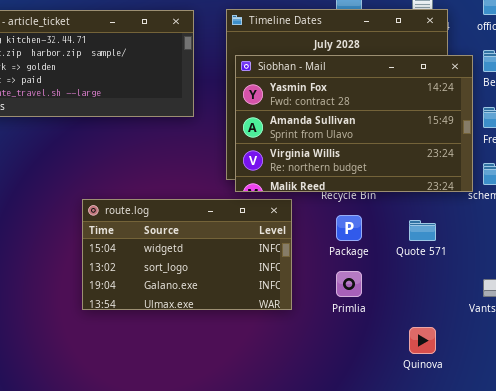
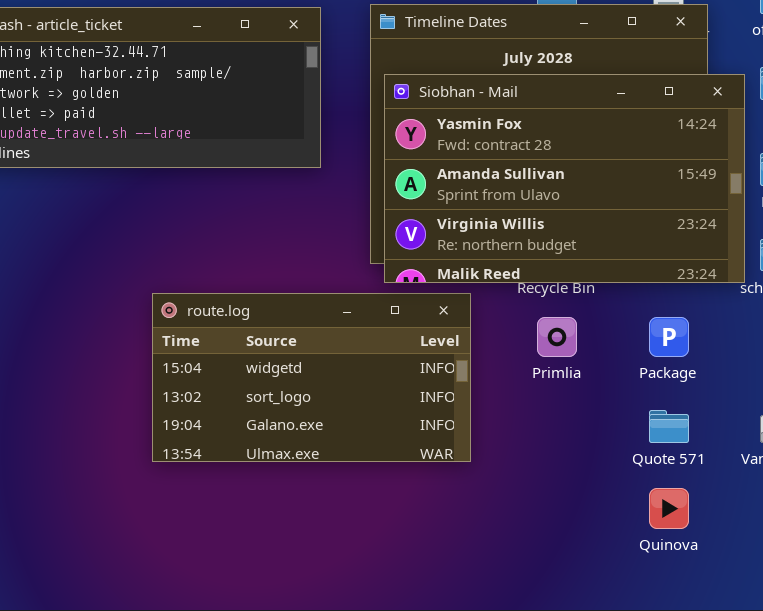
Package: [336,215,362,241] -> [649,317,689,357], moved
Quote 571: [409,220,436,241] -> [649,410,689,443], moved
Primlia: [336,271,362,297] -> [537,317,577,357], moved

